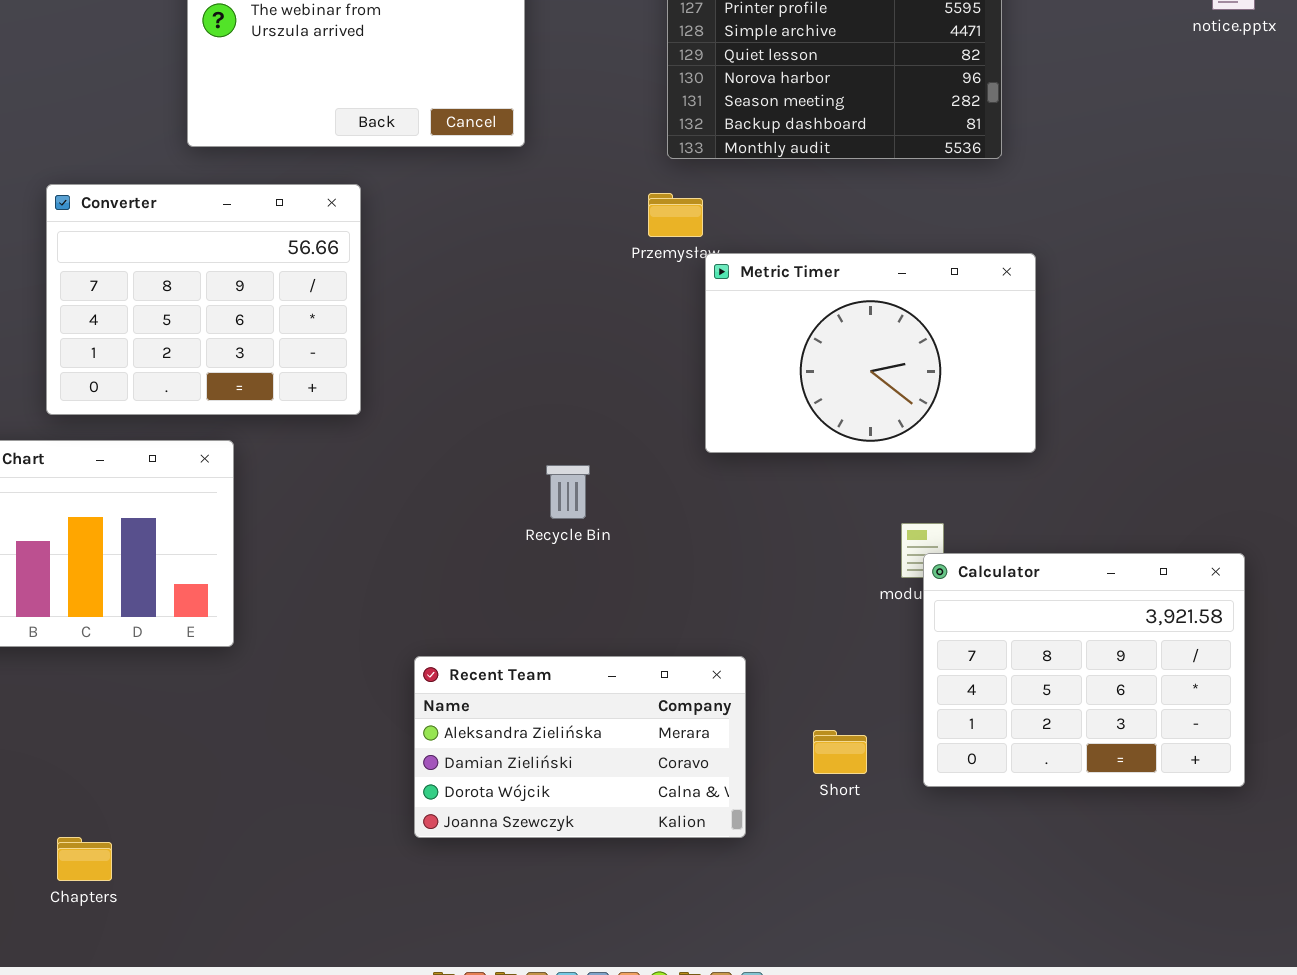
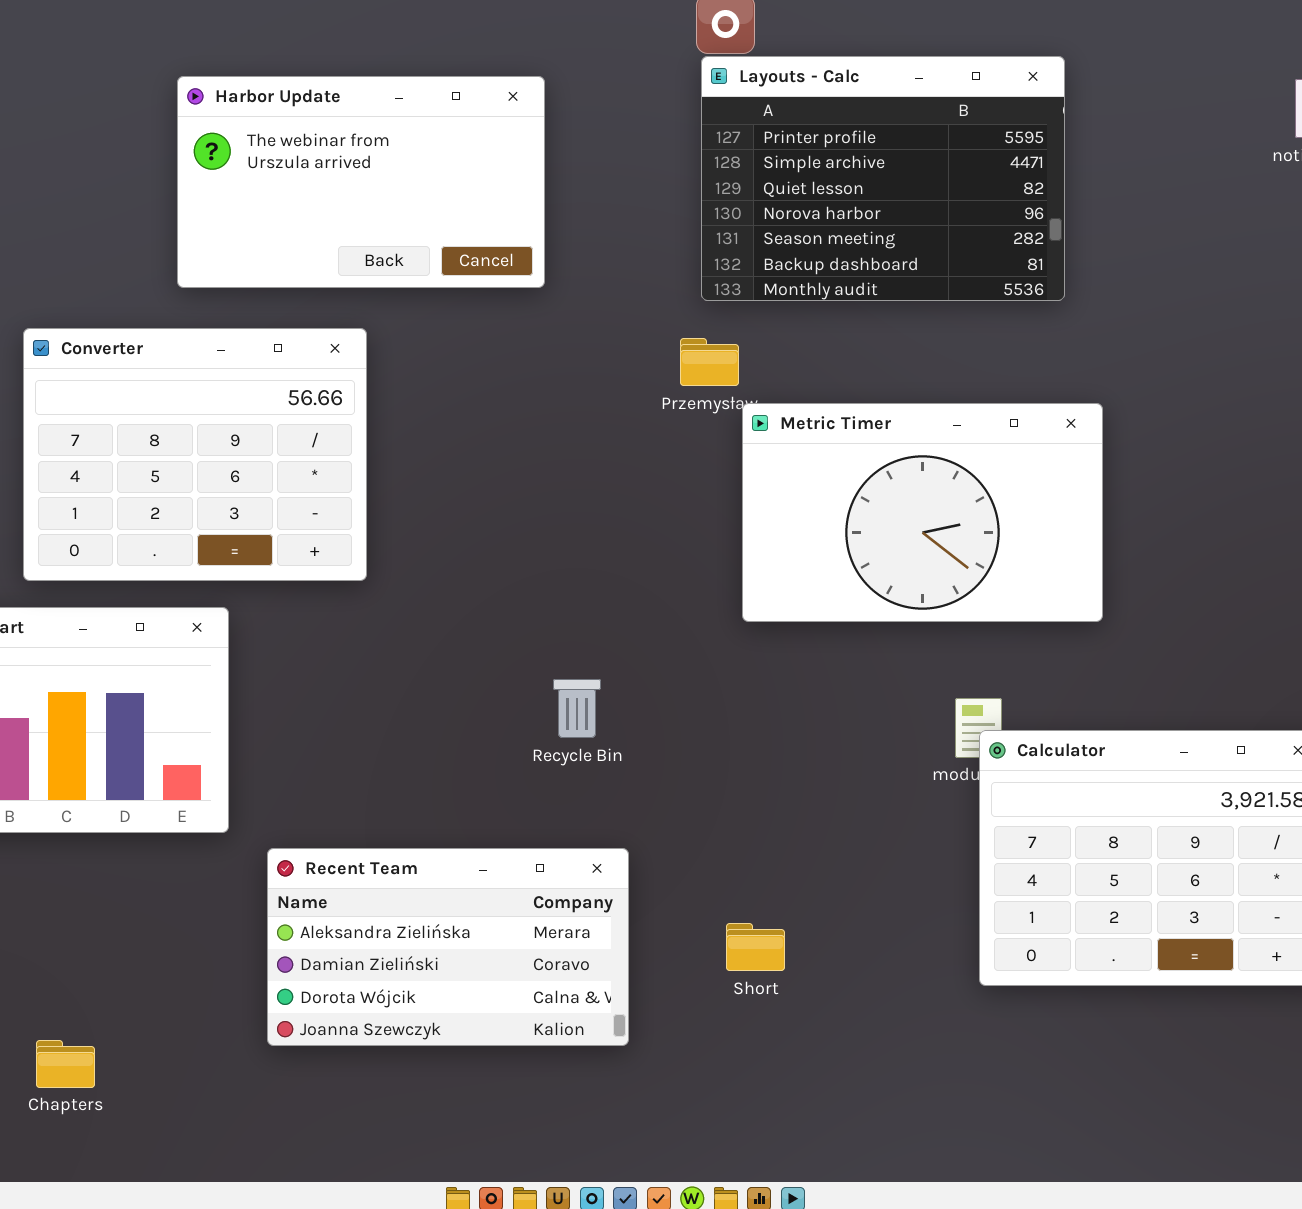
Recycle Bin: [546,465,590,519] -> [553,679,601,738], moved
Recent Team: [414,656,746,838] -> [267,848,629,1046], moved
Short: [813,730,867,774] -> [726,923,785,971], moved

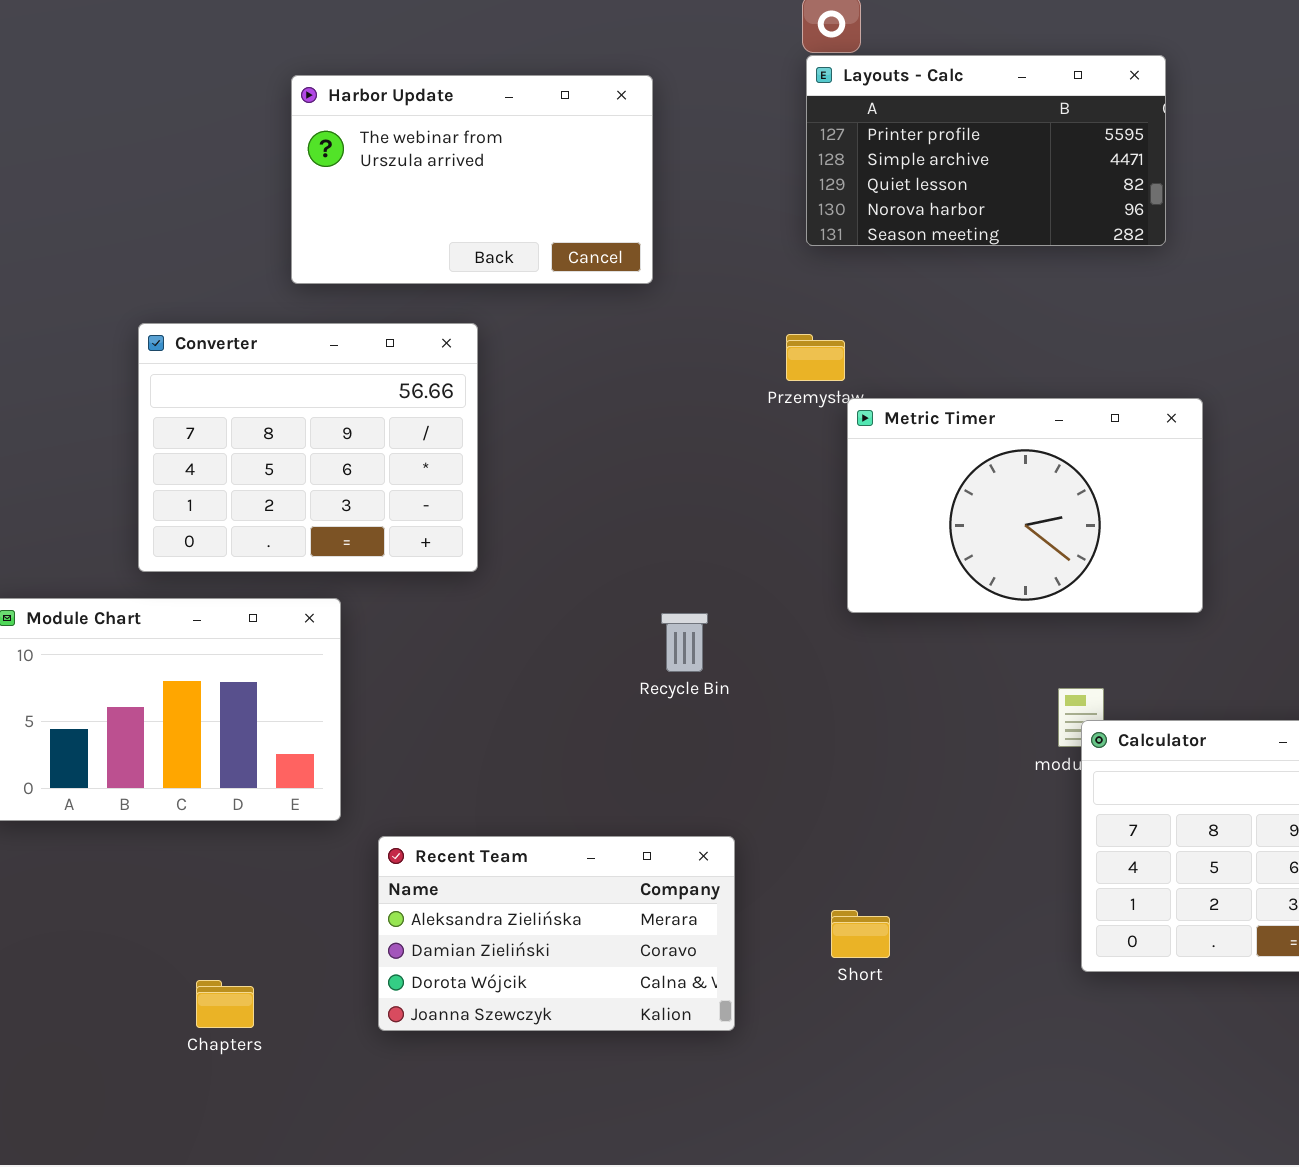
Layouts - Calc: [701,56,1065,301] -> [806,55,1166,246], resized
Recycle Bin: [553,679,601,738] -> [661,613,708,672], moved
Chapters: [36,1040,95,1088] -> [196,980,254,1028], moved

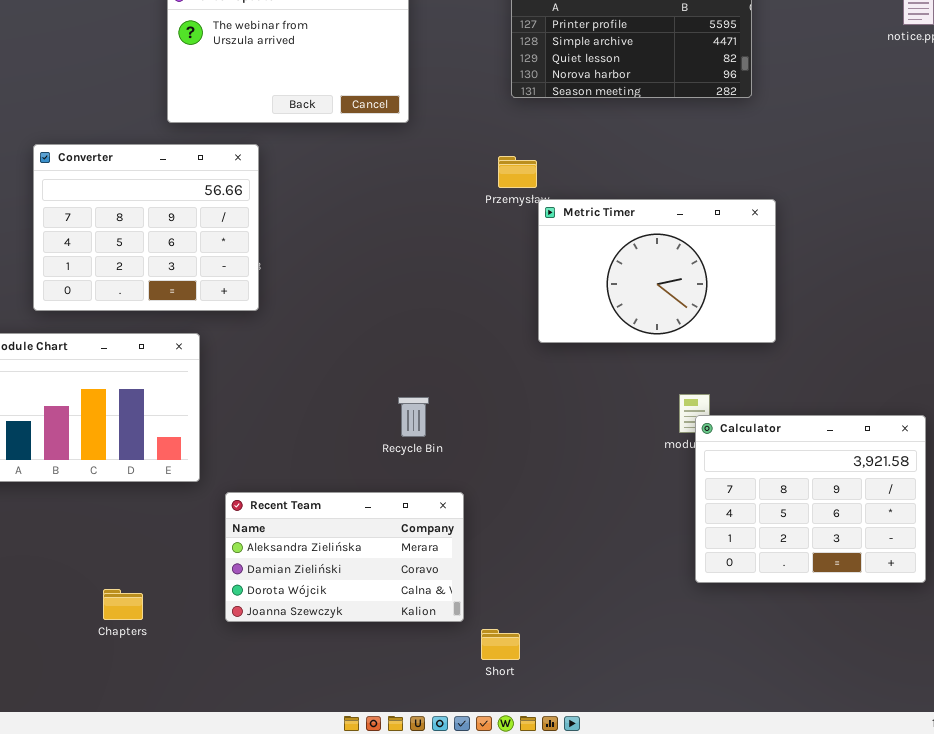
Converter: [138,323,478,572] -> [33,144,259,311], moved
Recycle Bin: [661,613,708,672] -> [398,397,429,437], moved
Short: [831,910,890,958] -> [481,629,520,660], moved

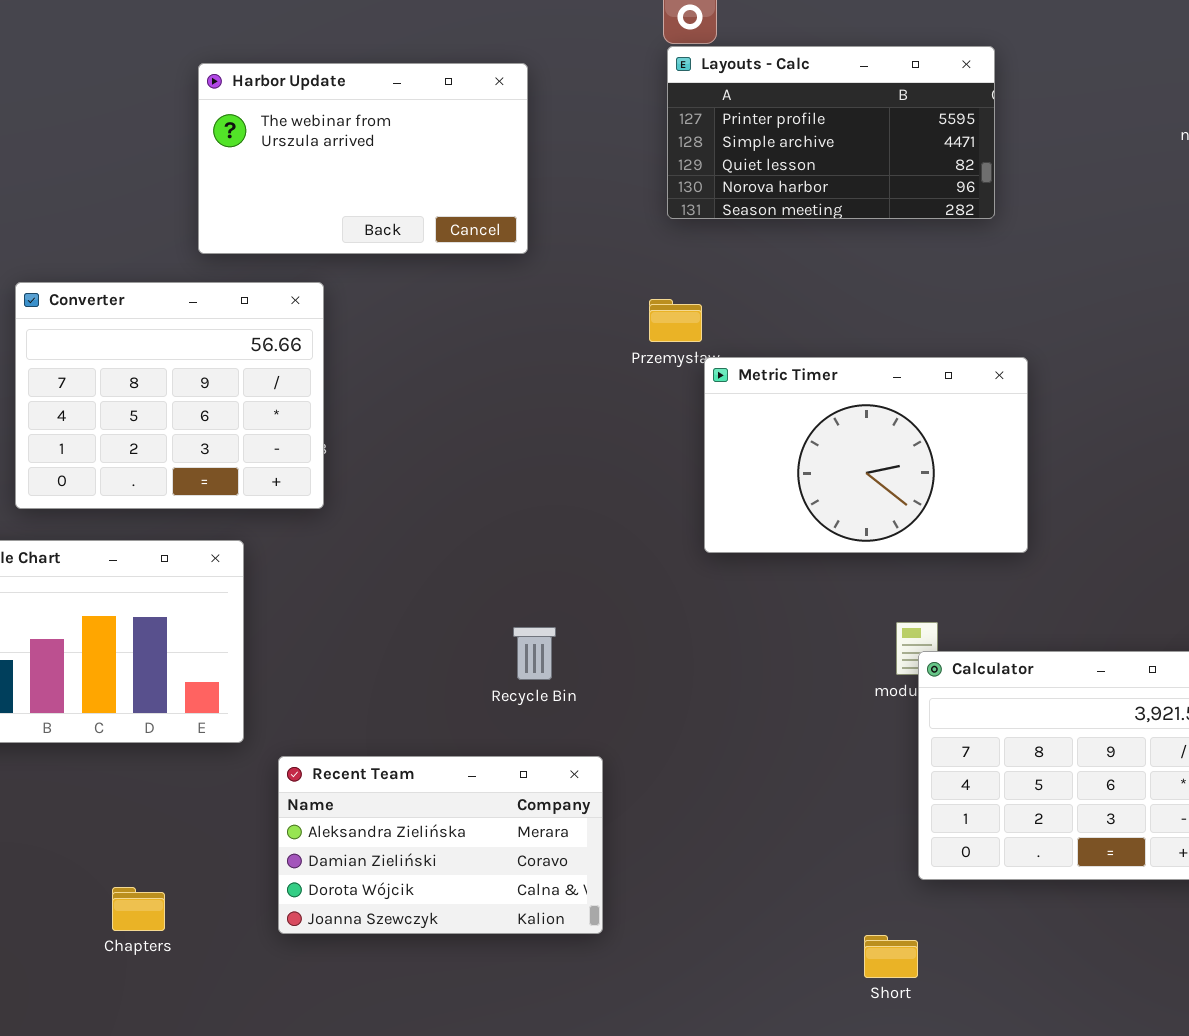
Short: [481,629,520,660] -> [864,935,918,978], moved

